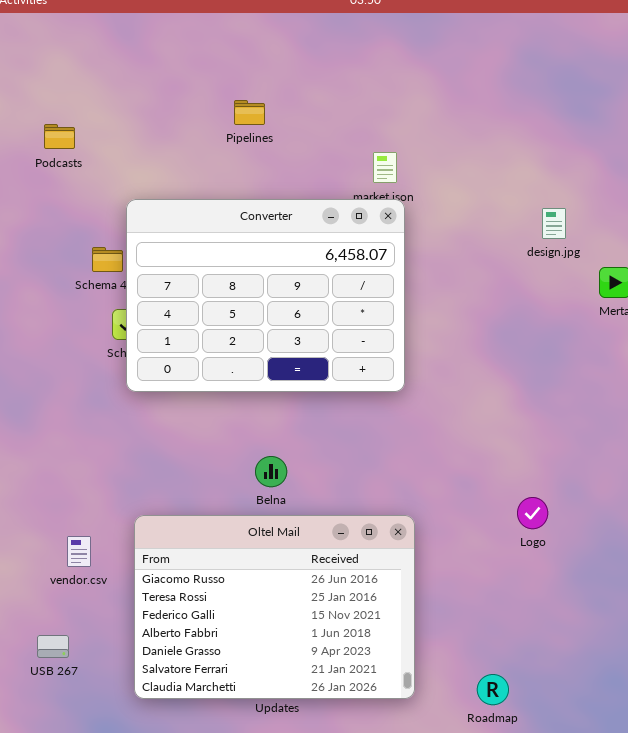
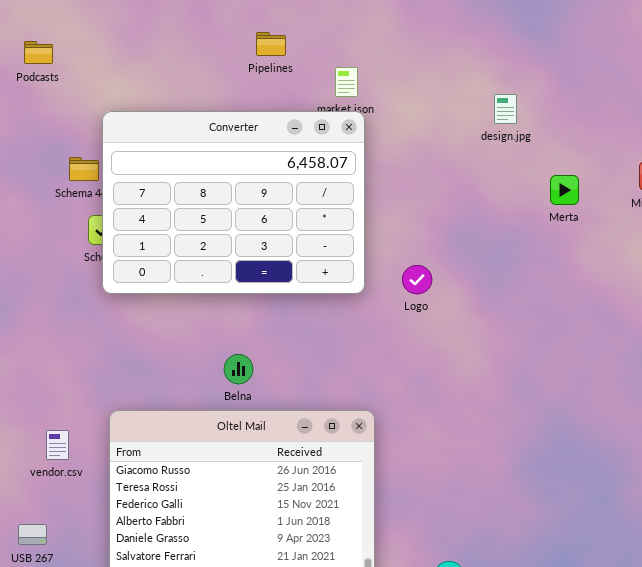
Pipelines: [234,100,265,125] -> [256,32,286,56], moved
design.jpg: [542,208,566,239] -> [494,94,517,124], moved
Logo: [517,497,548,529] -> [402,265,432,294], moved

